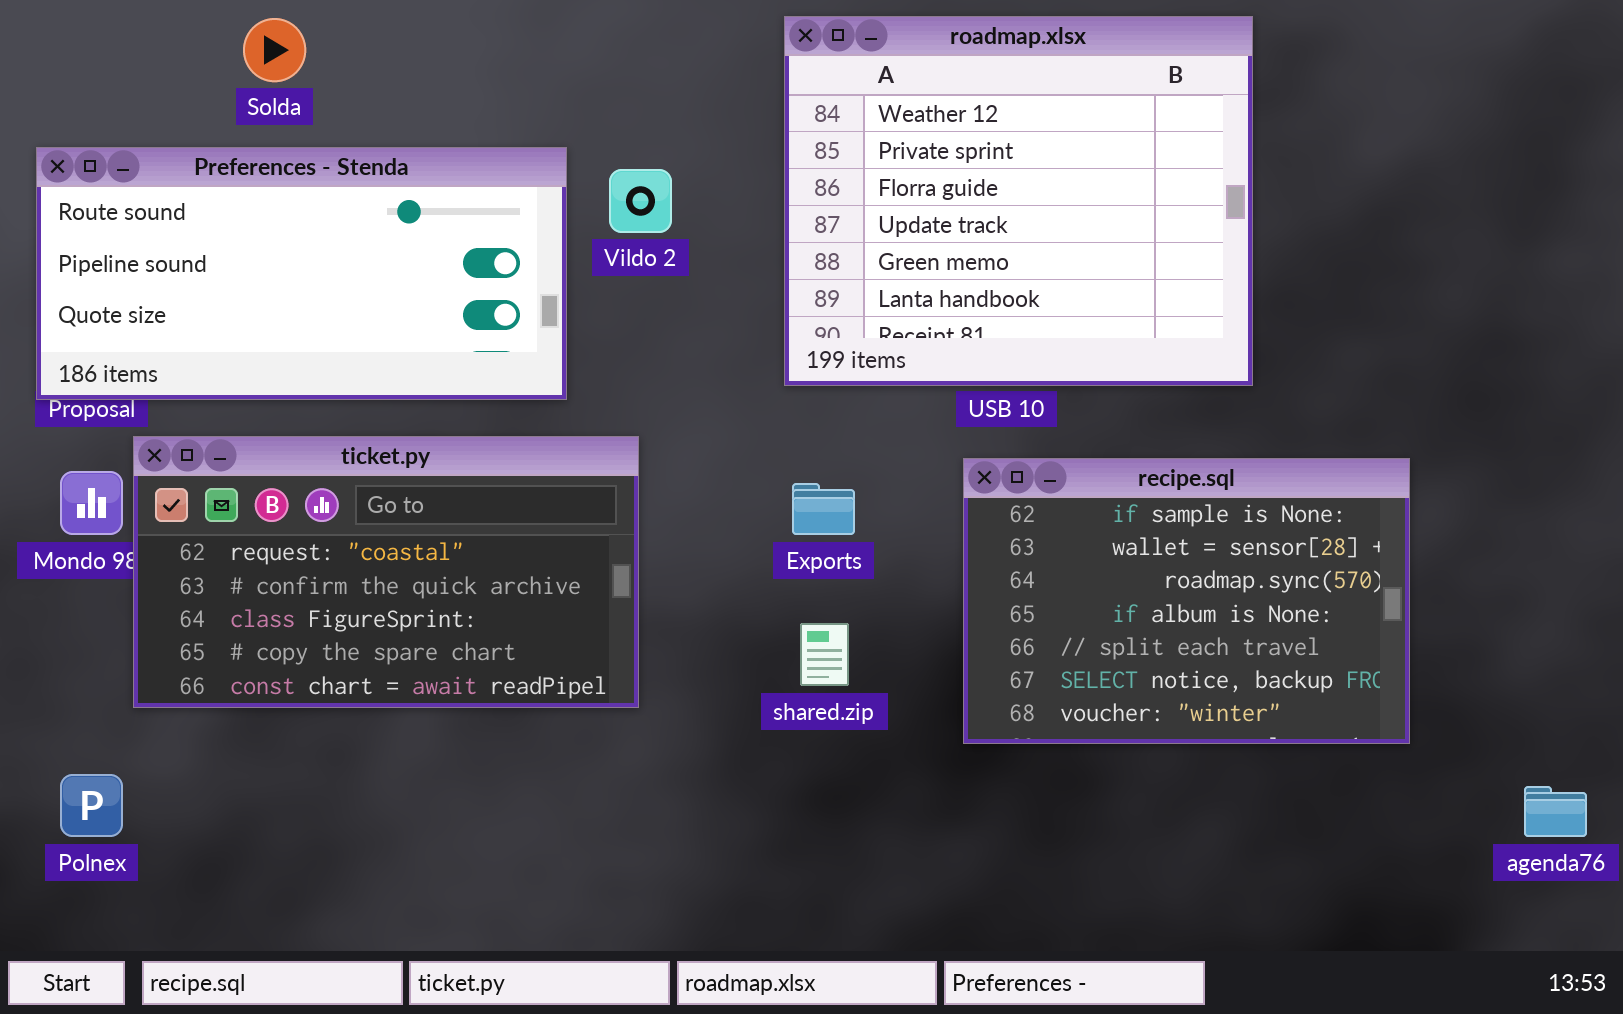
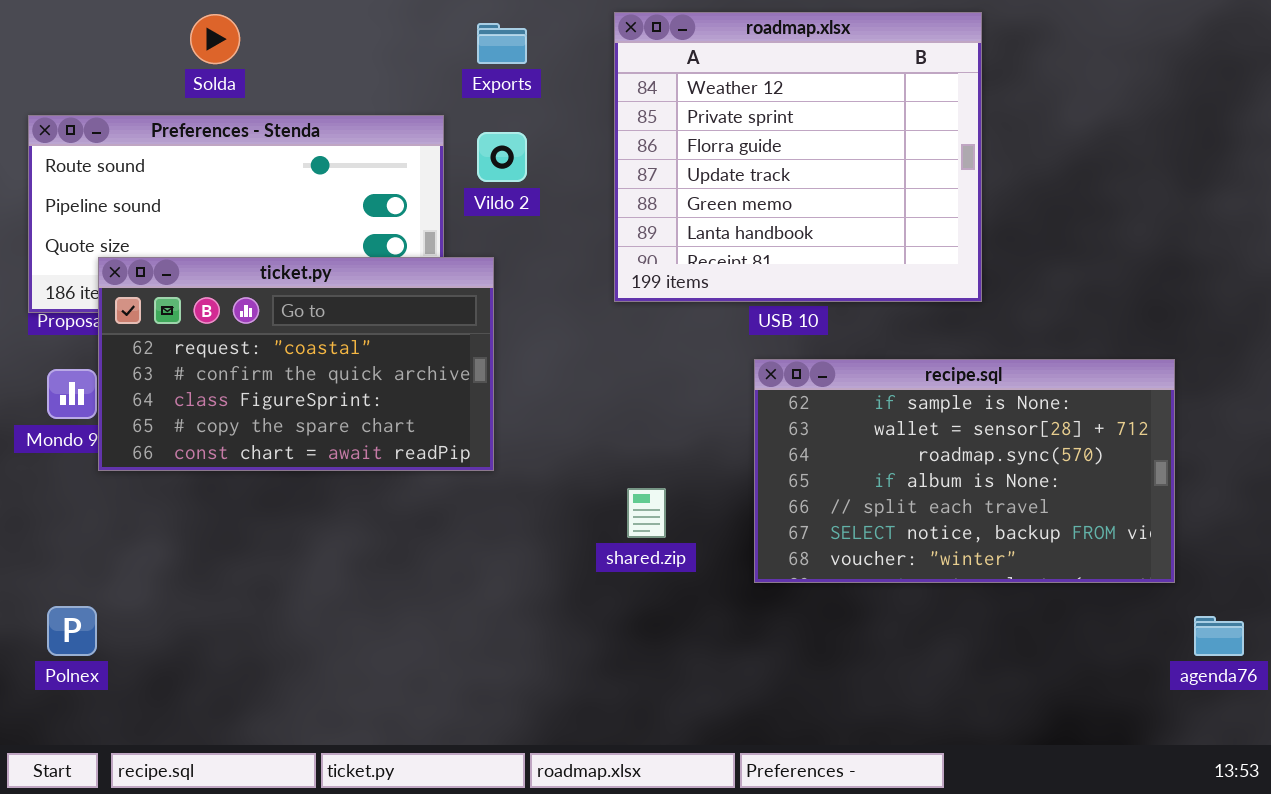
ticket.py: [133,436,639,708] -> [98,257,494,471], moved
recipe.sql: [963,458,1410,744] -> [754,359,1175,583], resized
Exports: [792,483,855,535] -> [477,23,527,64], moved

